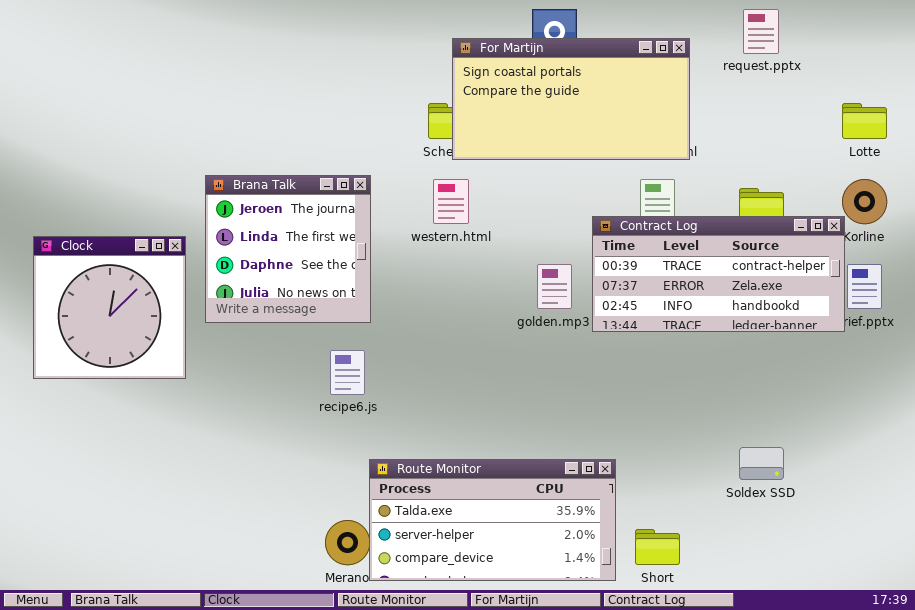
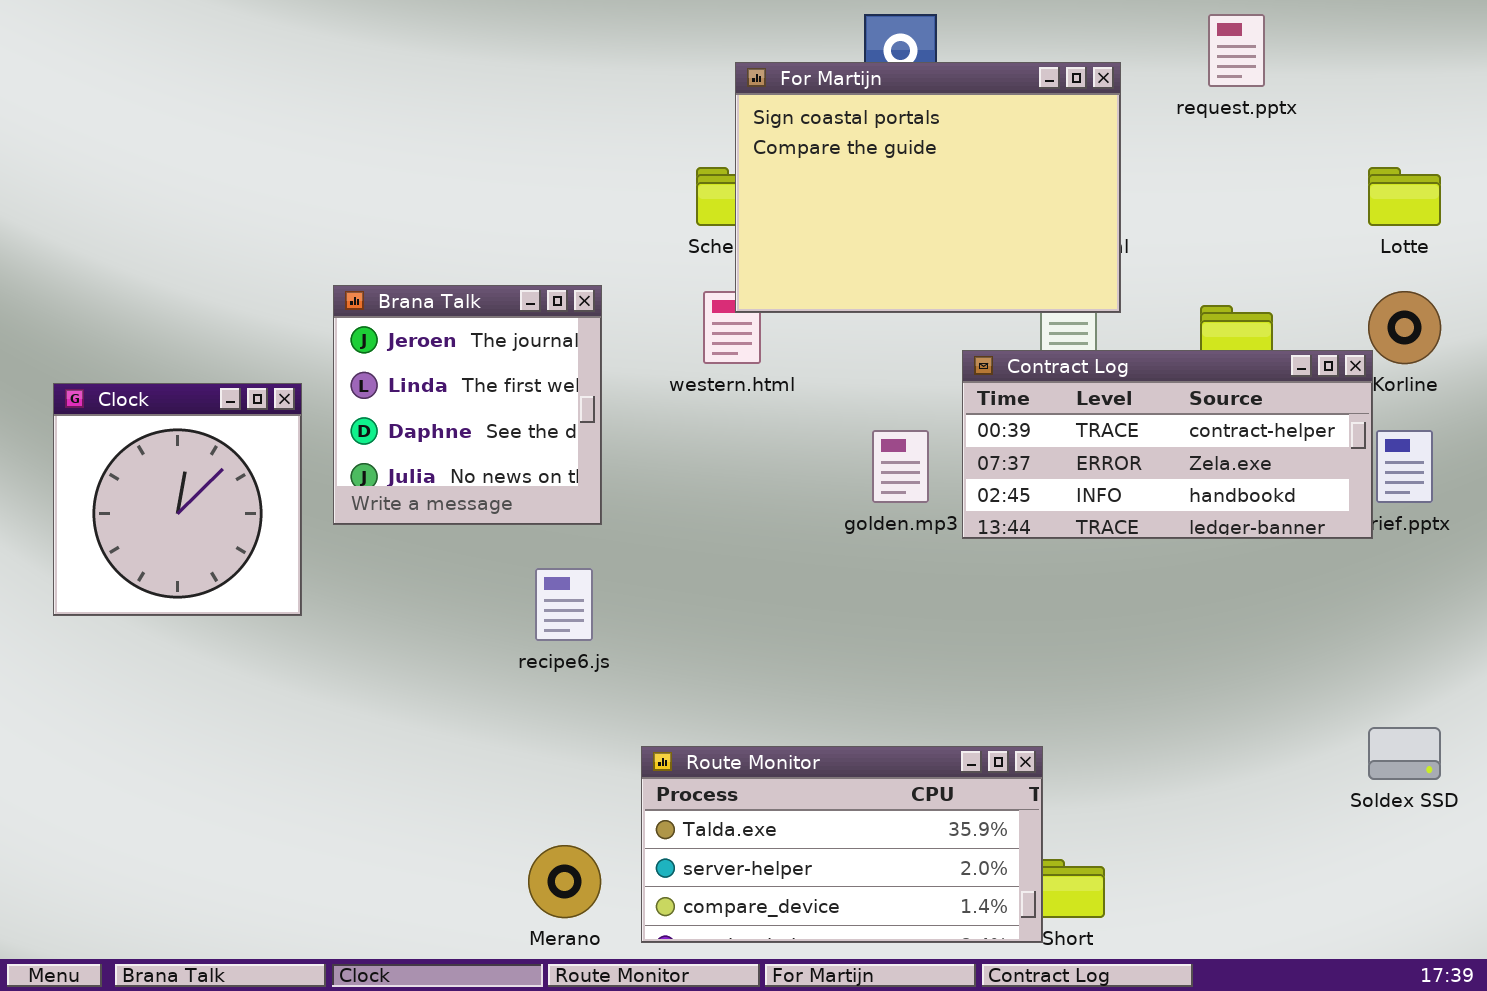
For Martijn: [452,38,690,160] -> [735,62,1121,313], resized
Soldex SSD: [739,447,784,480] -> [1368,727,1441,780], moved
Route Monitor: [369,459,616,581] -> [641,746,1043,943], moved

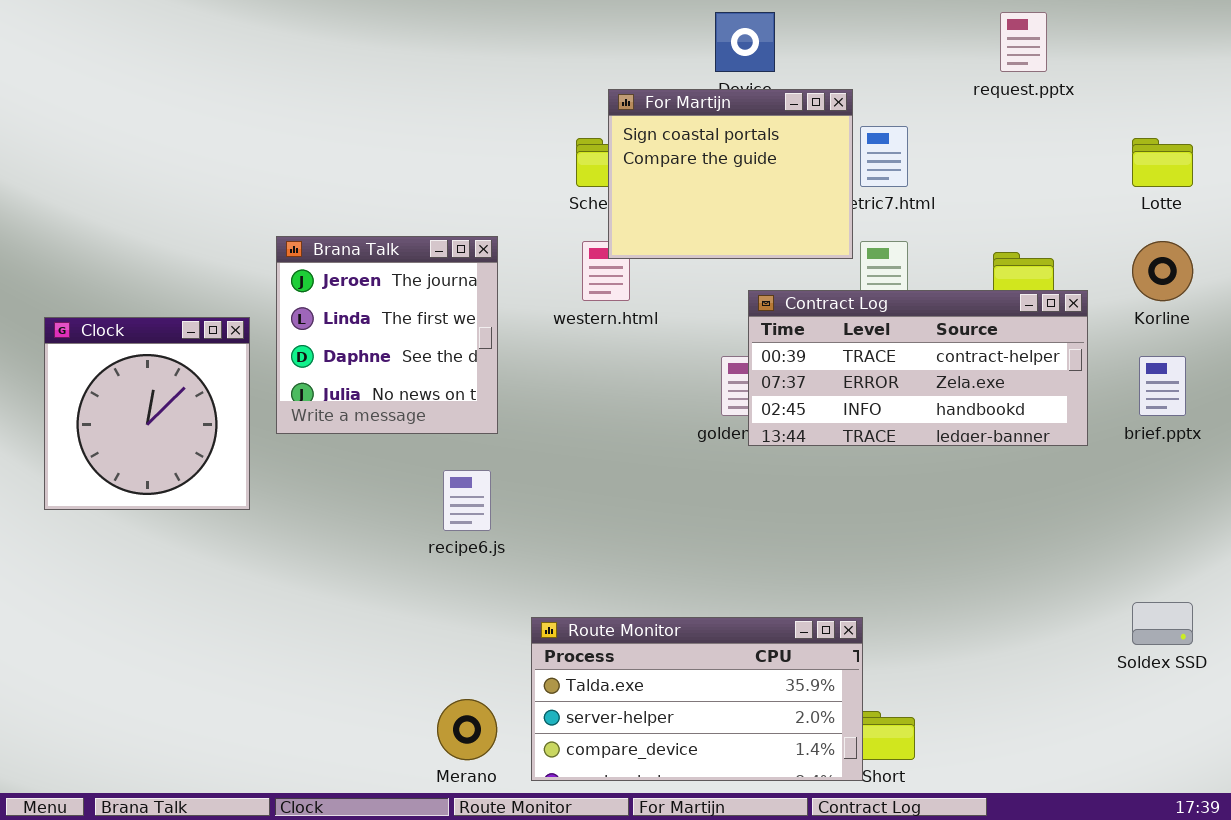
For Martijn: [735,62,1121,313] -> [608,89,853,259], resized
Contract Log: [962,350,1373,539] -> [748,290,1088,446], moved

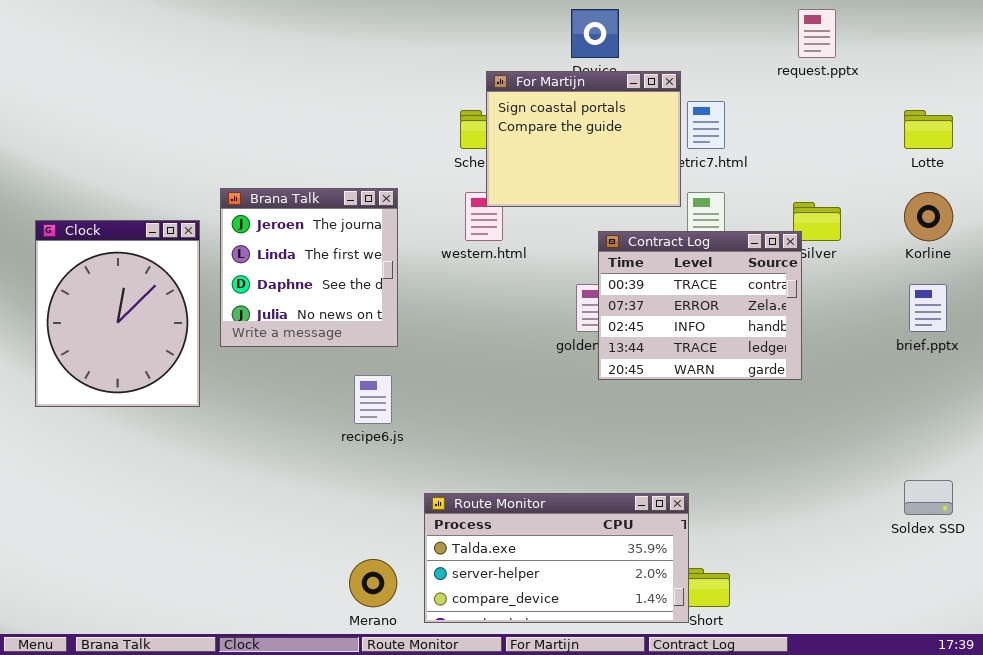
Contract Log: [748,290,1088,446] -> [598,231,802,380], resized
Clock: [44,317,250,510] -> [35,220,200,407], resized

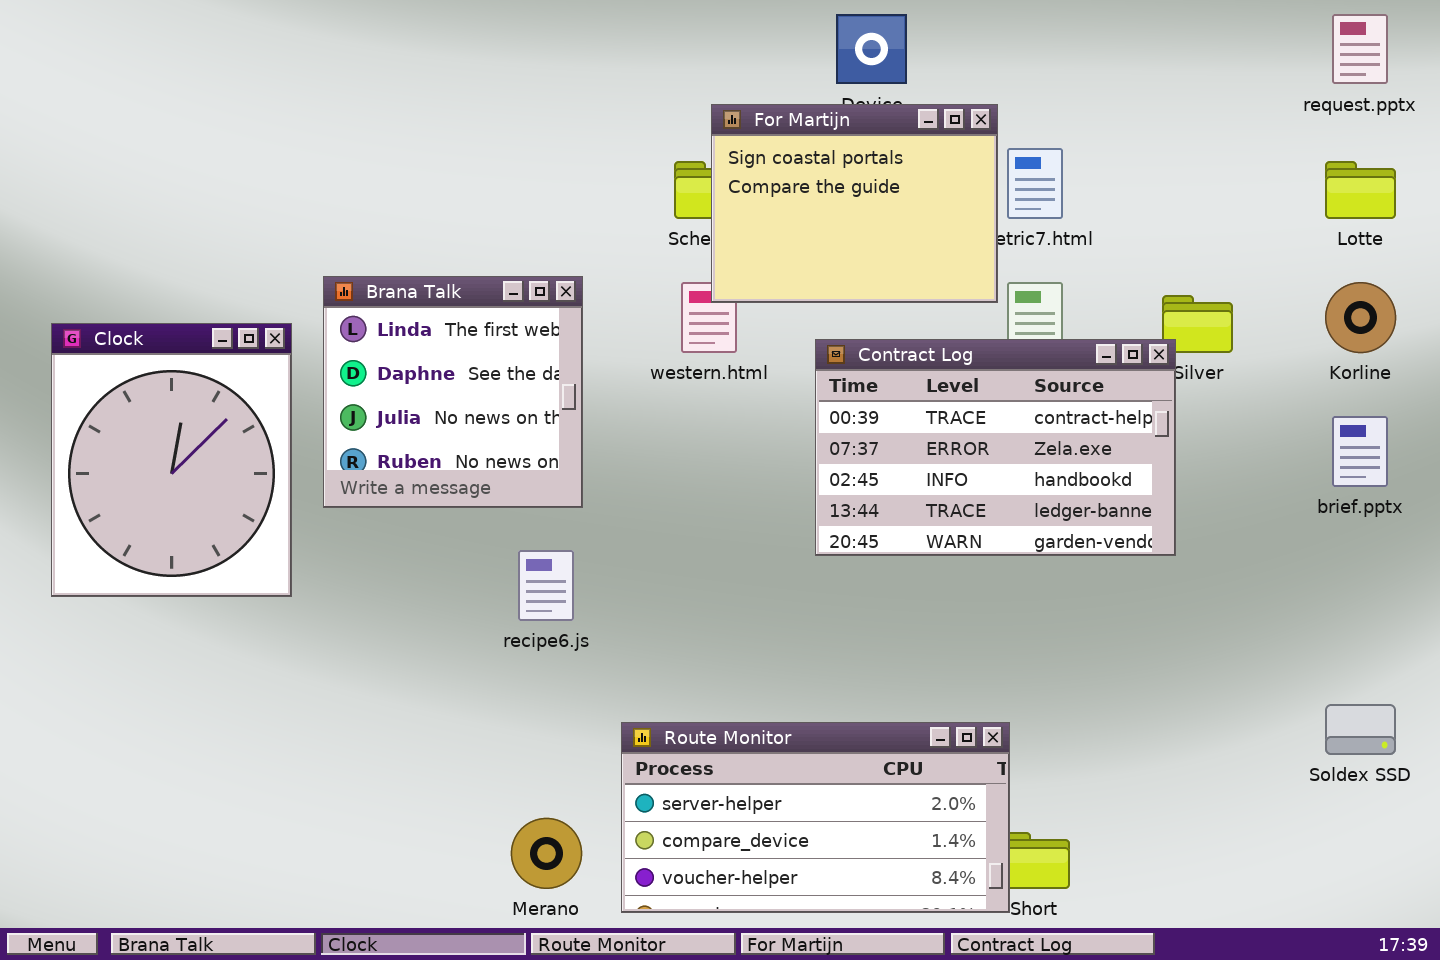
request.pptx: [798,9,836,58] -> [1332,14,1388,84], moved
Brana Talk: [220,188,398,347] -> [323,276,583,508], scrolled down 1 row
Contract Log: [598,231,802,380] -> [815,339,1176,556], resized
Route Monitor: [424,493,689,623] -> [621,722,1010,913], scrolled down 1 row

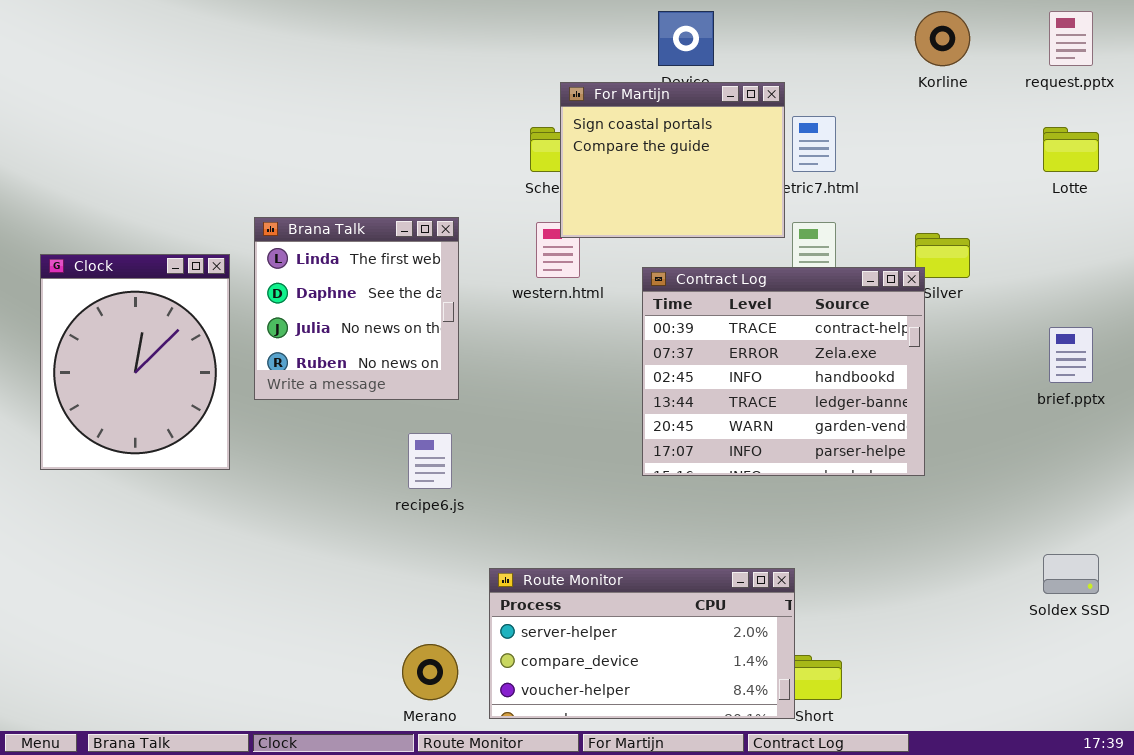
Korline: [1325,282,1396,353] -> [915,11,970,66], moved
Contract Log: [815,339,1176,556] -> [642,267,925,476], resized

